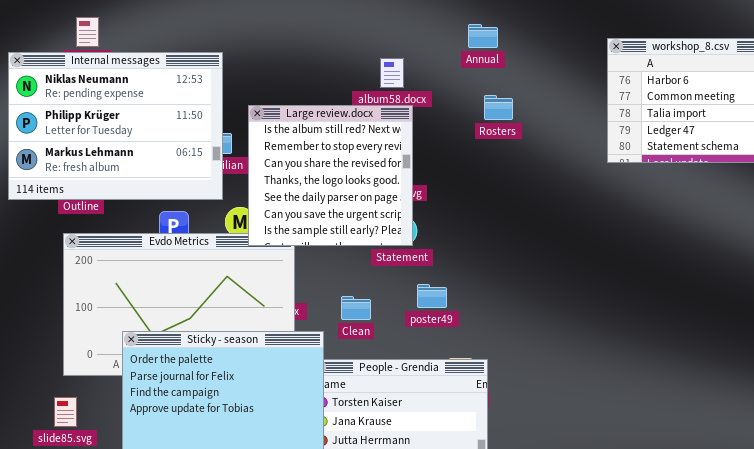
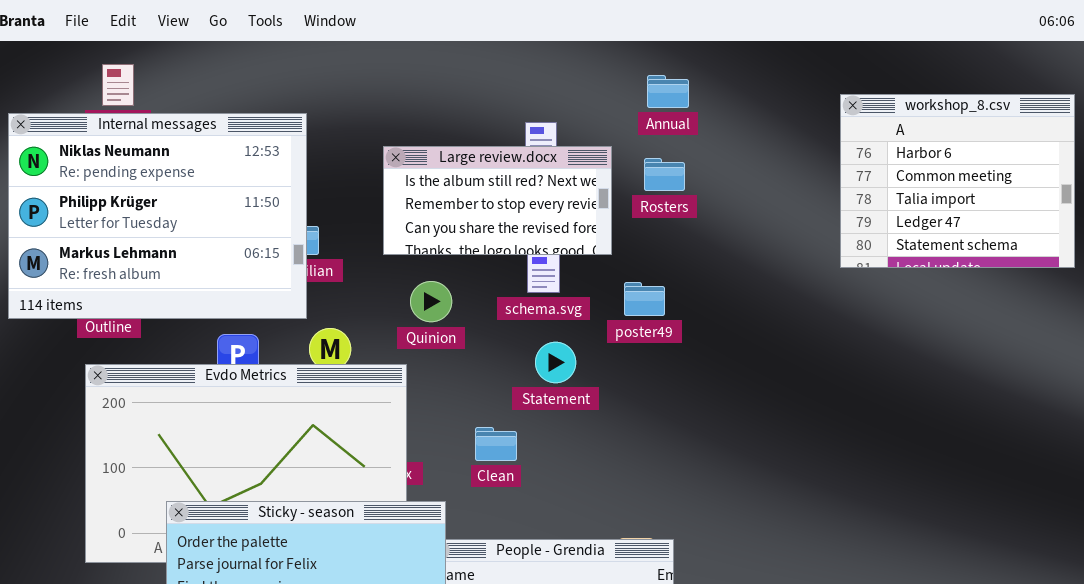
Rosters: [484,95,513,120] -> [644,158,685,191], moved
Large review.docx: [248,105,413,246] -> [383,146,612,255], moved, resized
poster49: [417,284,447,308] -> [624,282,665,316], moved
Clean: [341,296,371,320] -> [475,427,517,461], moved

